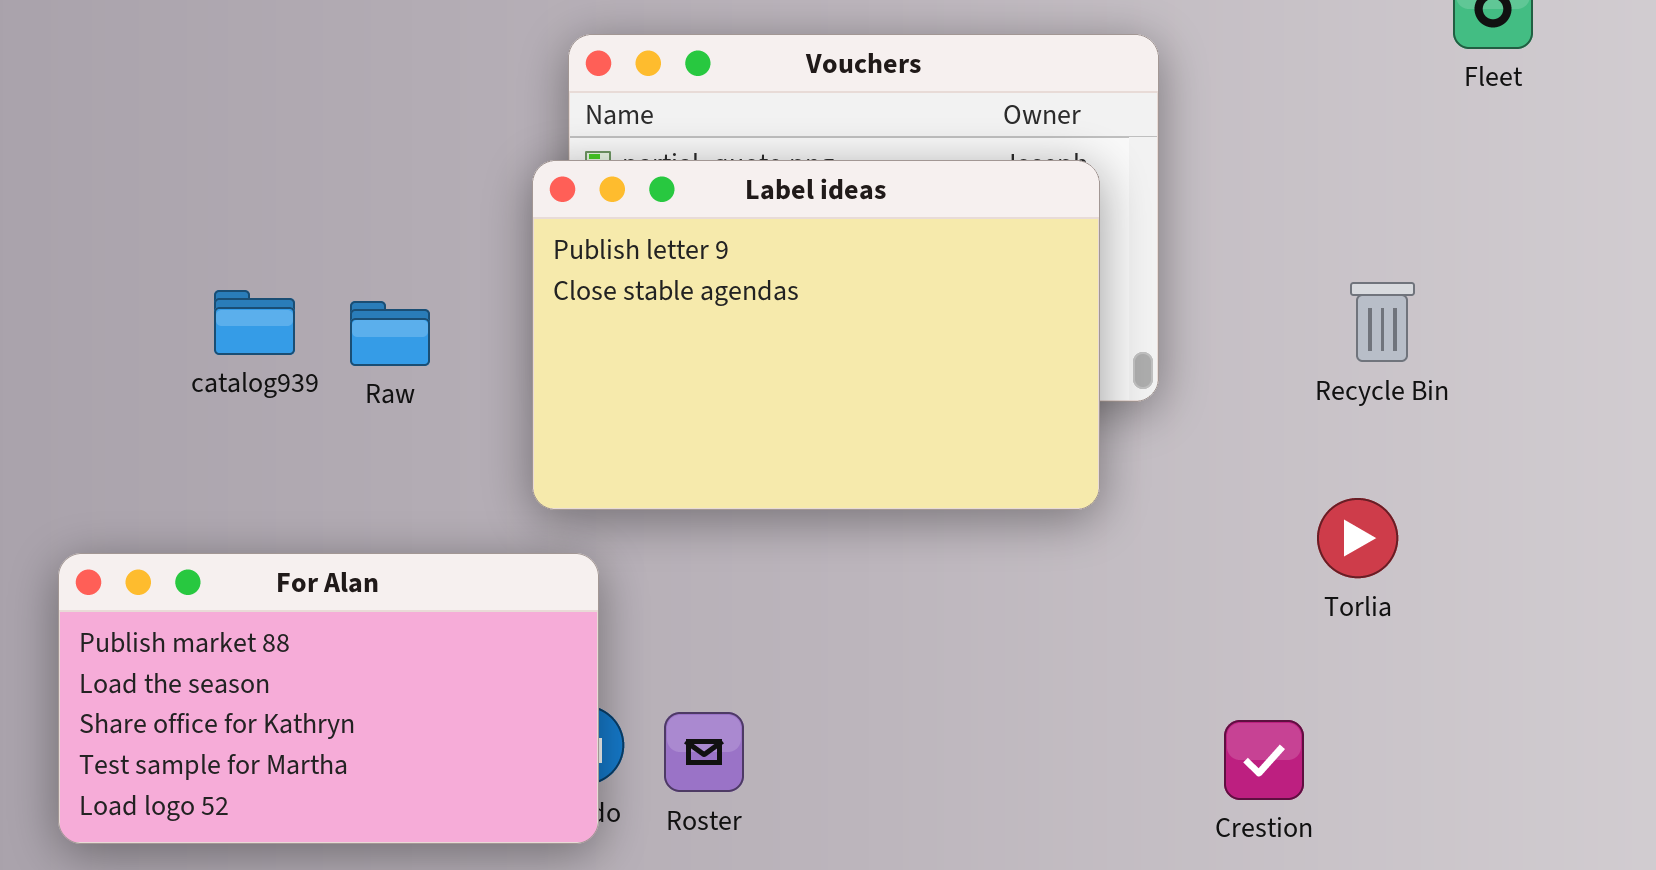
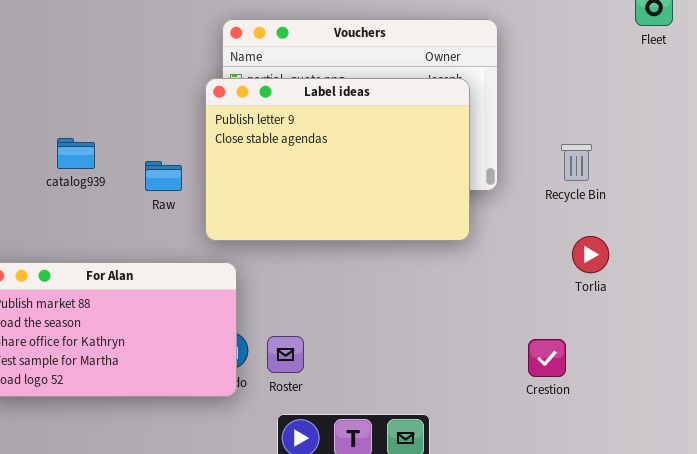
Recycle Bin: [1350,282,1415,362] -> [561,144,592,181], moved
Raw: [350,301,430,366] -> [145,161,182,191], moved

